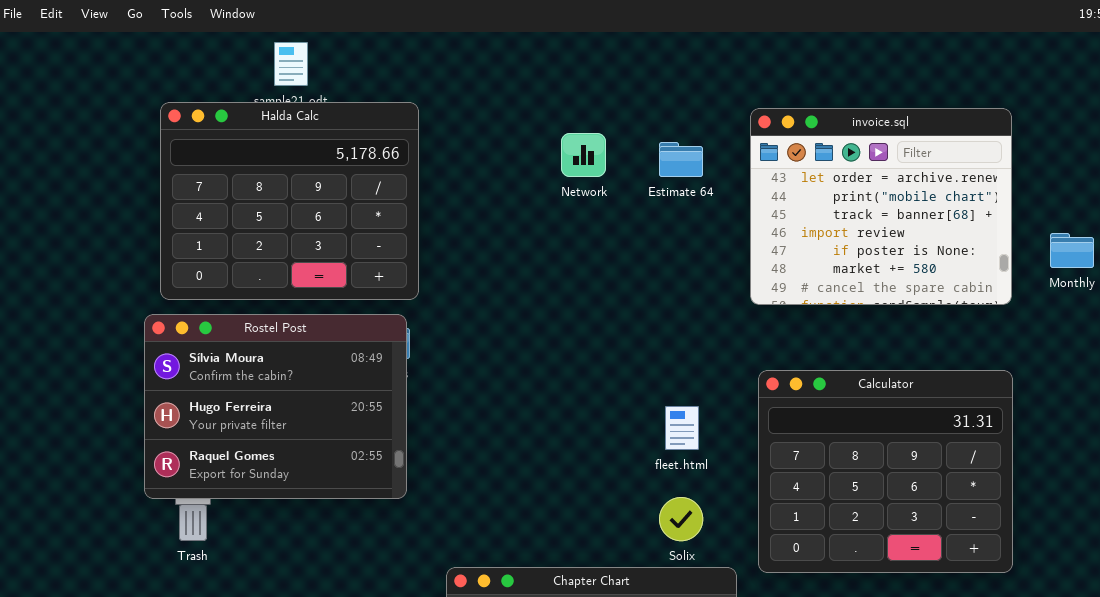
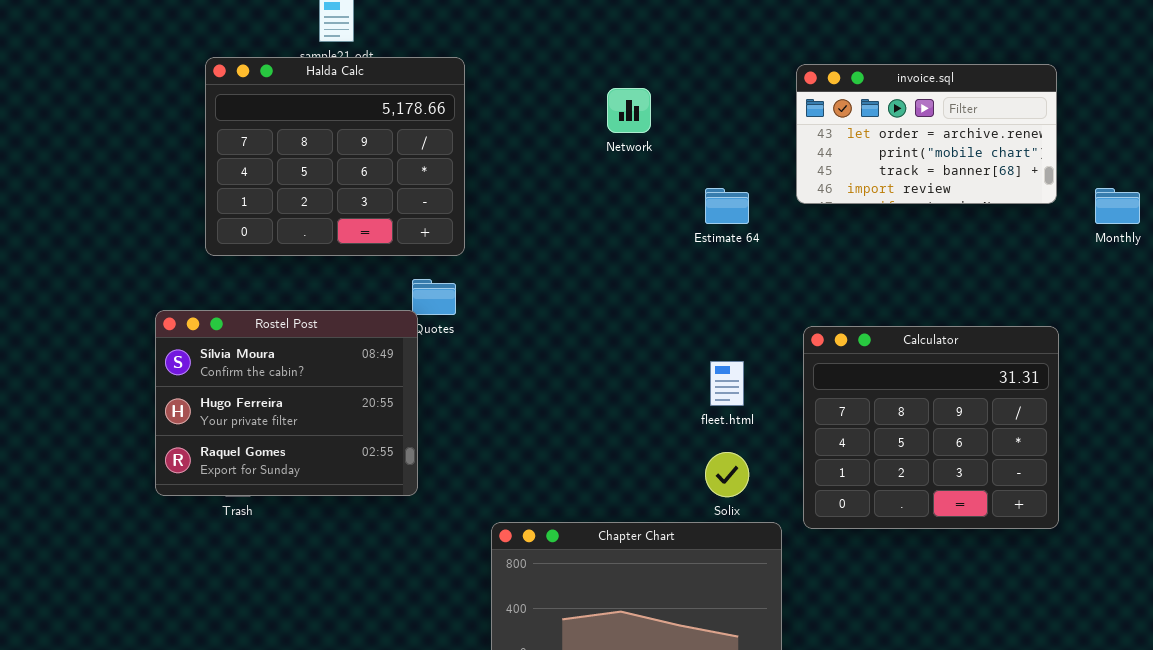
invoice.sql: [750,108,1012,305] -> [796,64,1057,204], resized
Estimate 64: [659,142,703,177] -> [705,188,749,224], moved
Rostel Post: [144,314,407,499] -> [155,310,418,496], moved

